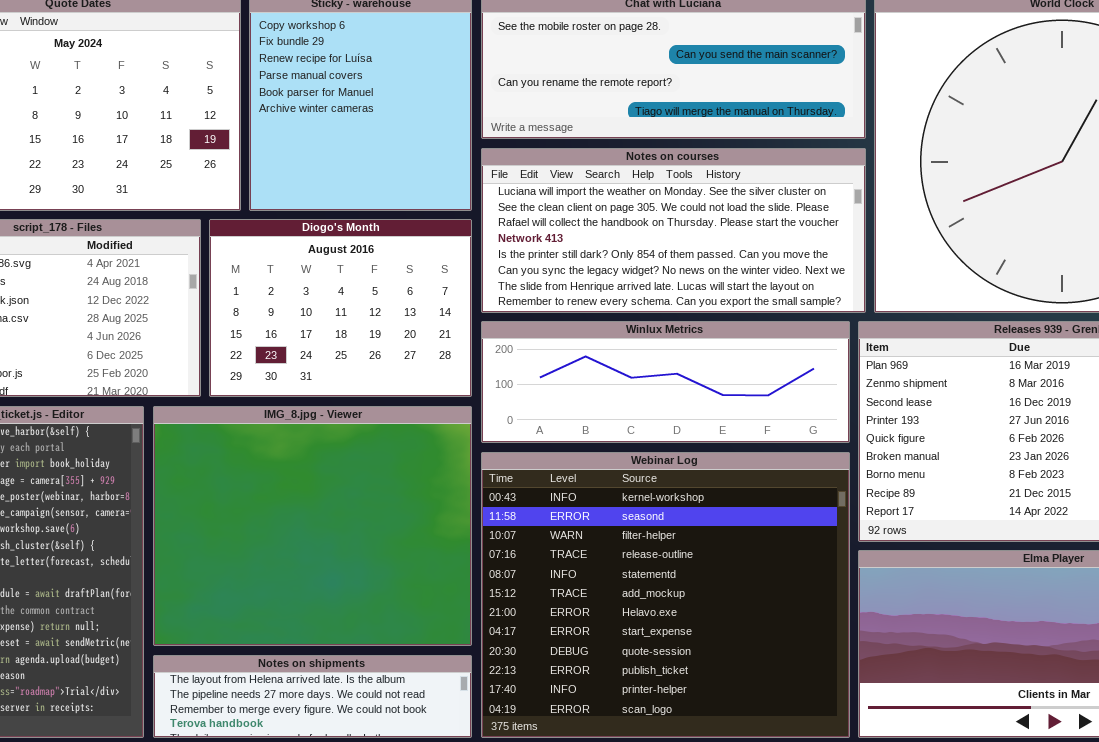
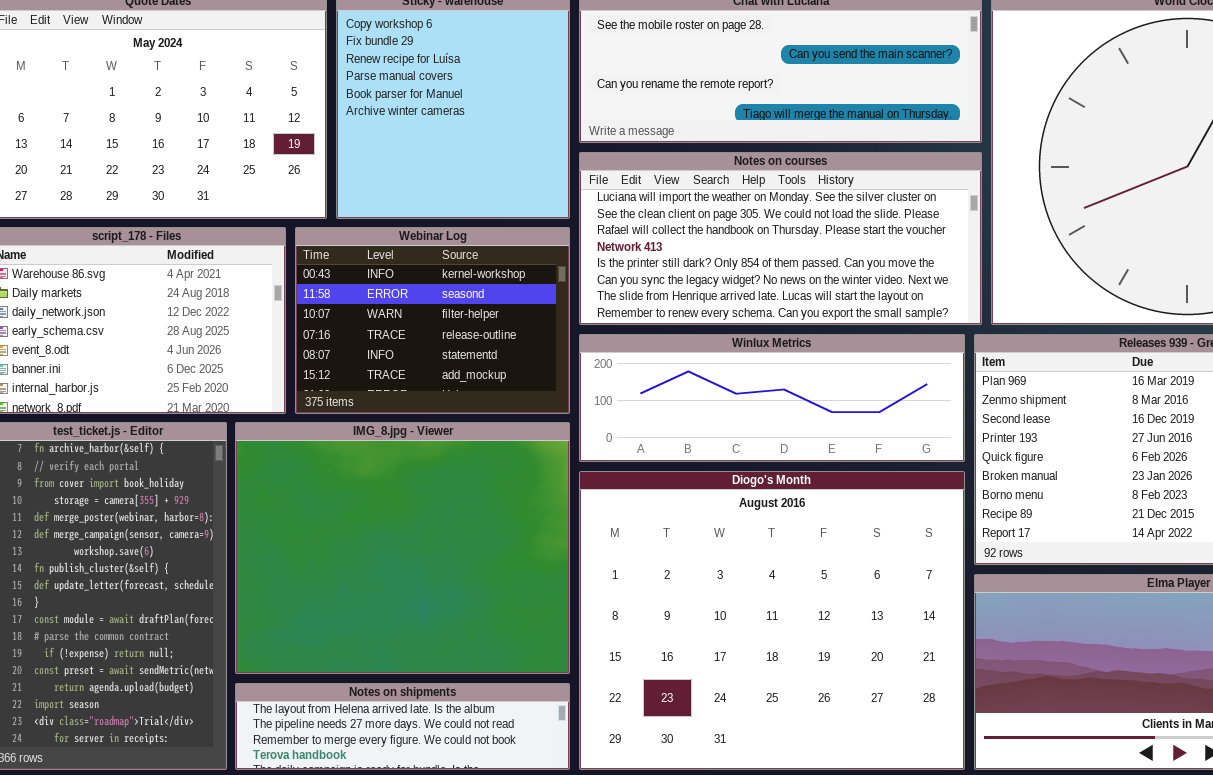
Diogo's Month: [209,219,472,397] -> [579,471,965,770], moved, resized
Webinar Log: [481,452,850,738] -> [295,227,570,414], moved, resized

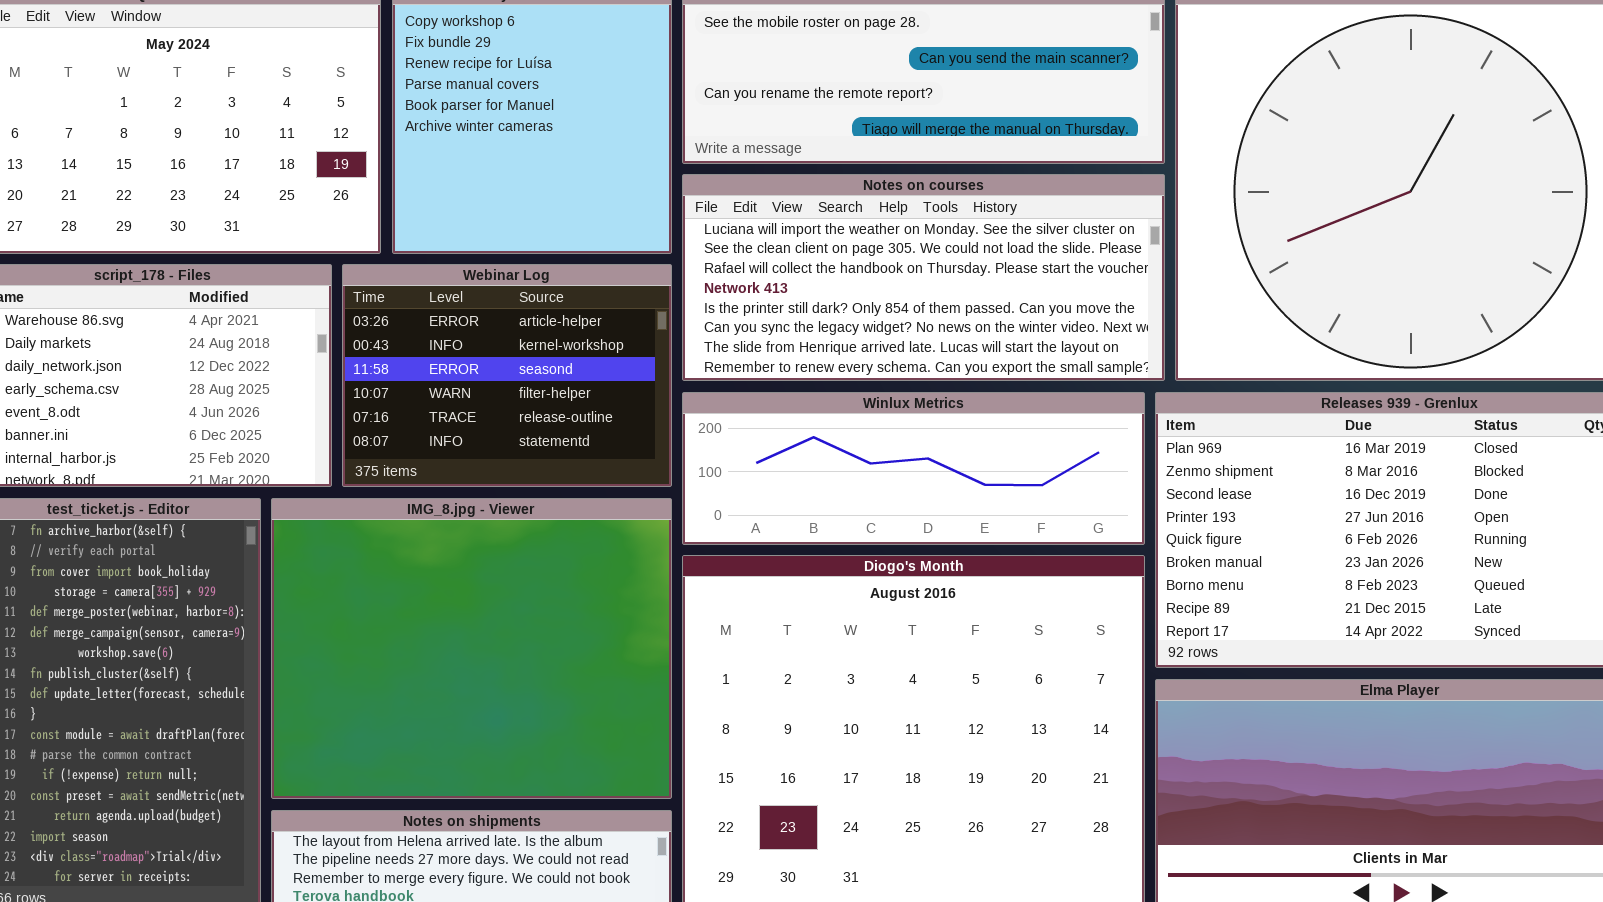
Webinar Log: [295,227,570,414] -> [342,264,672,487], scrolled up 1 row

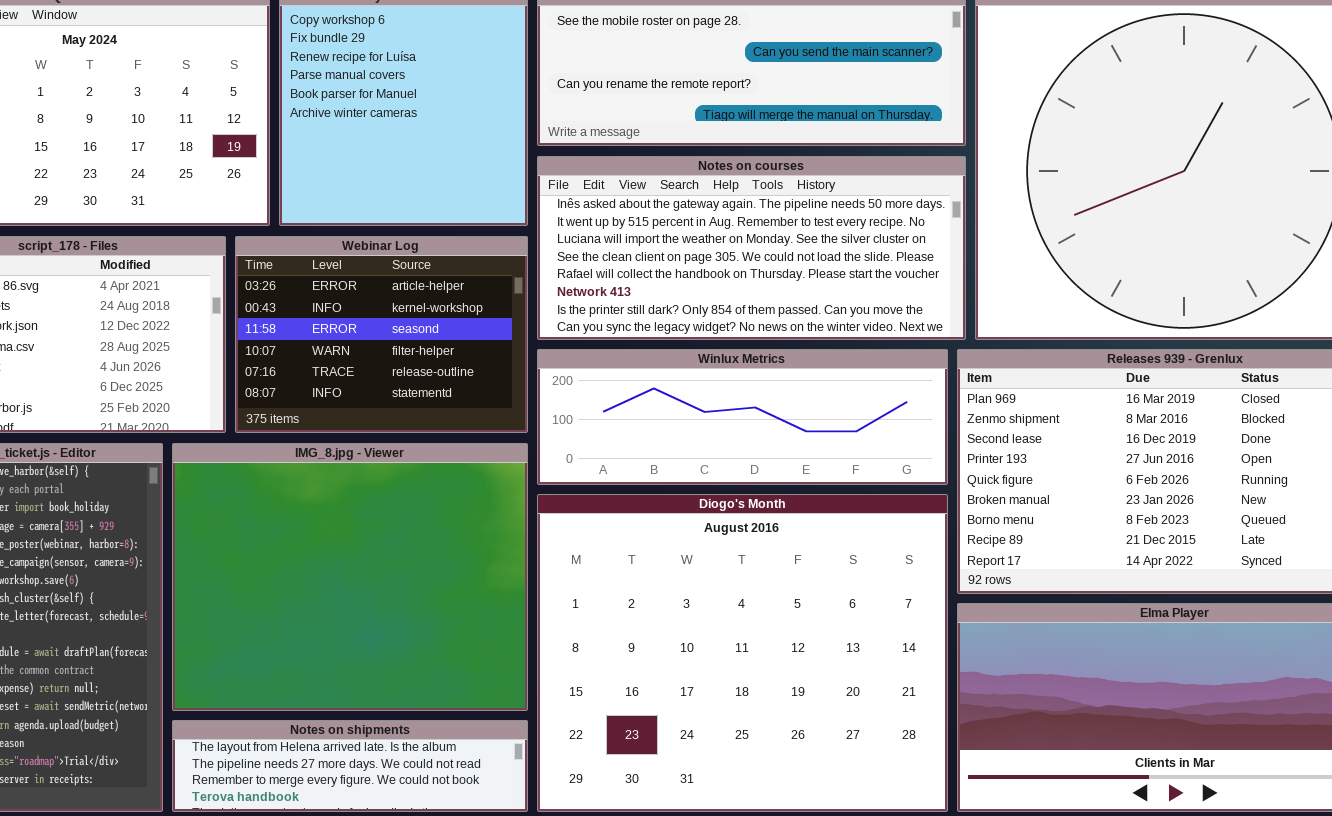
Notes on courses: [682,174,1165,381] -> [537,156,966,340], scrolled up 2 rows

